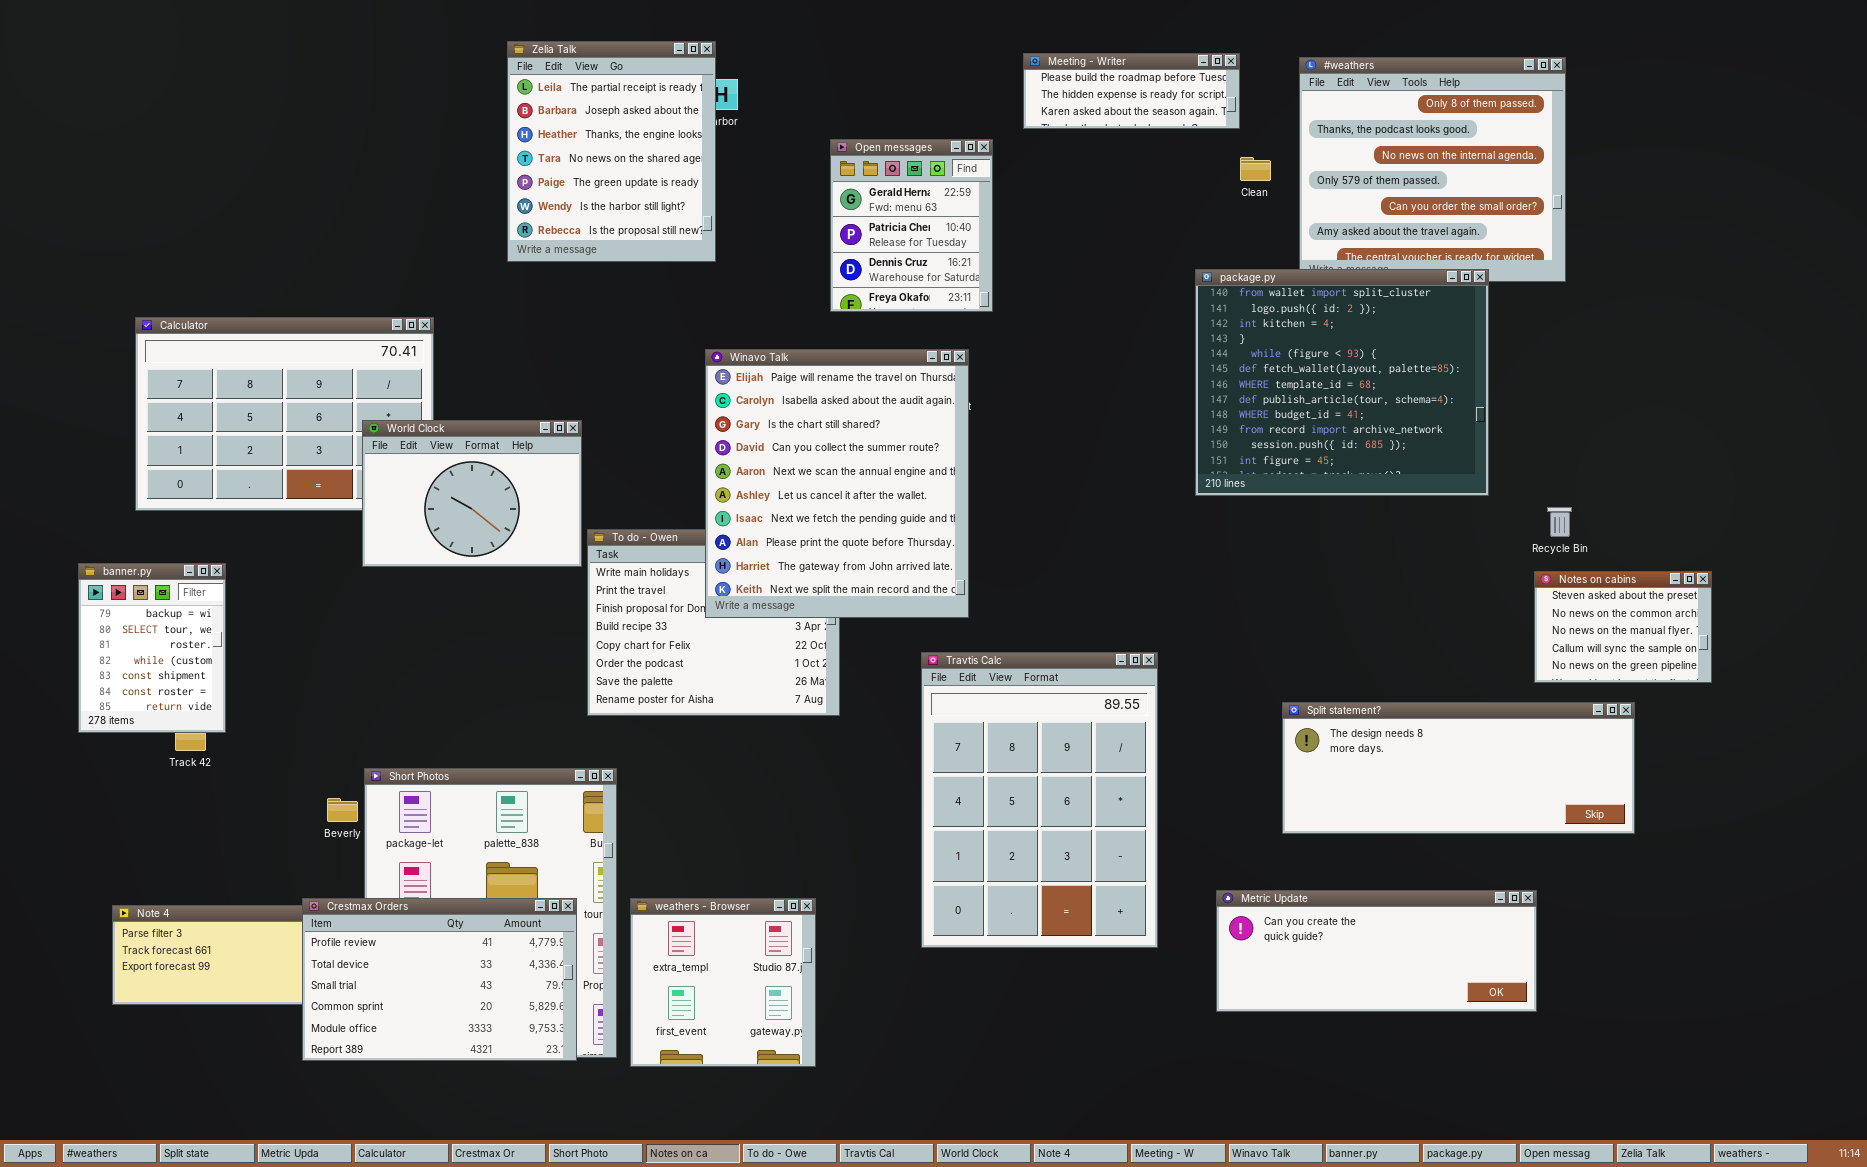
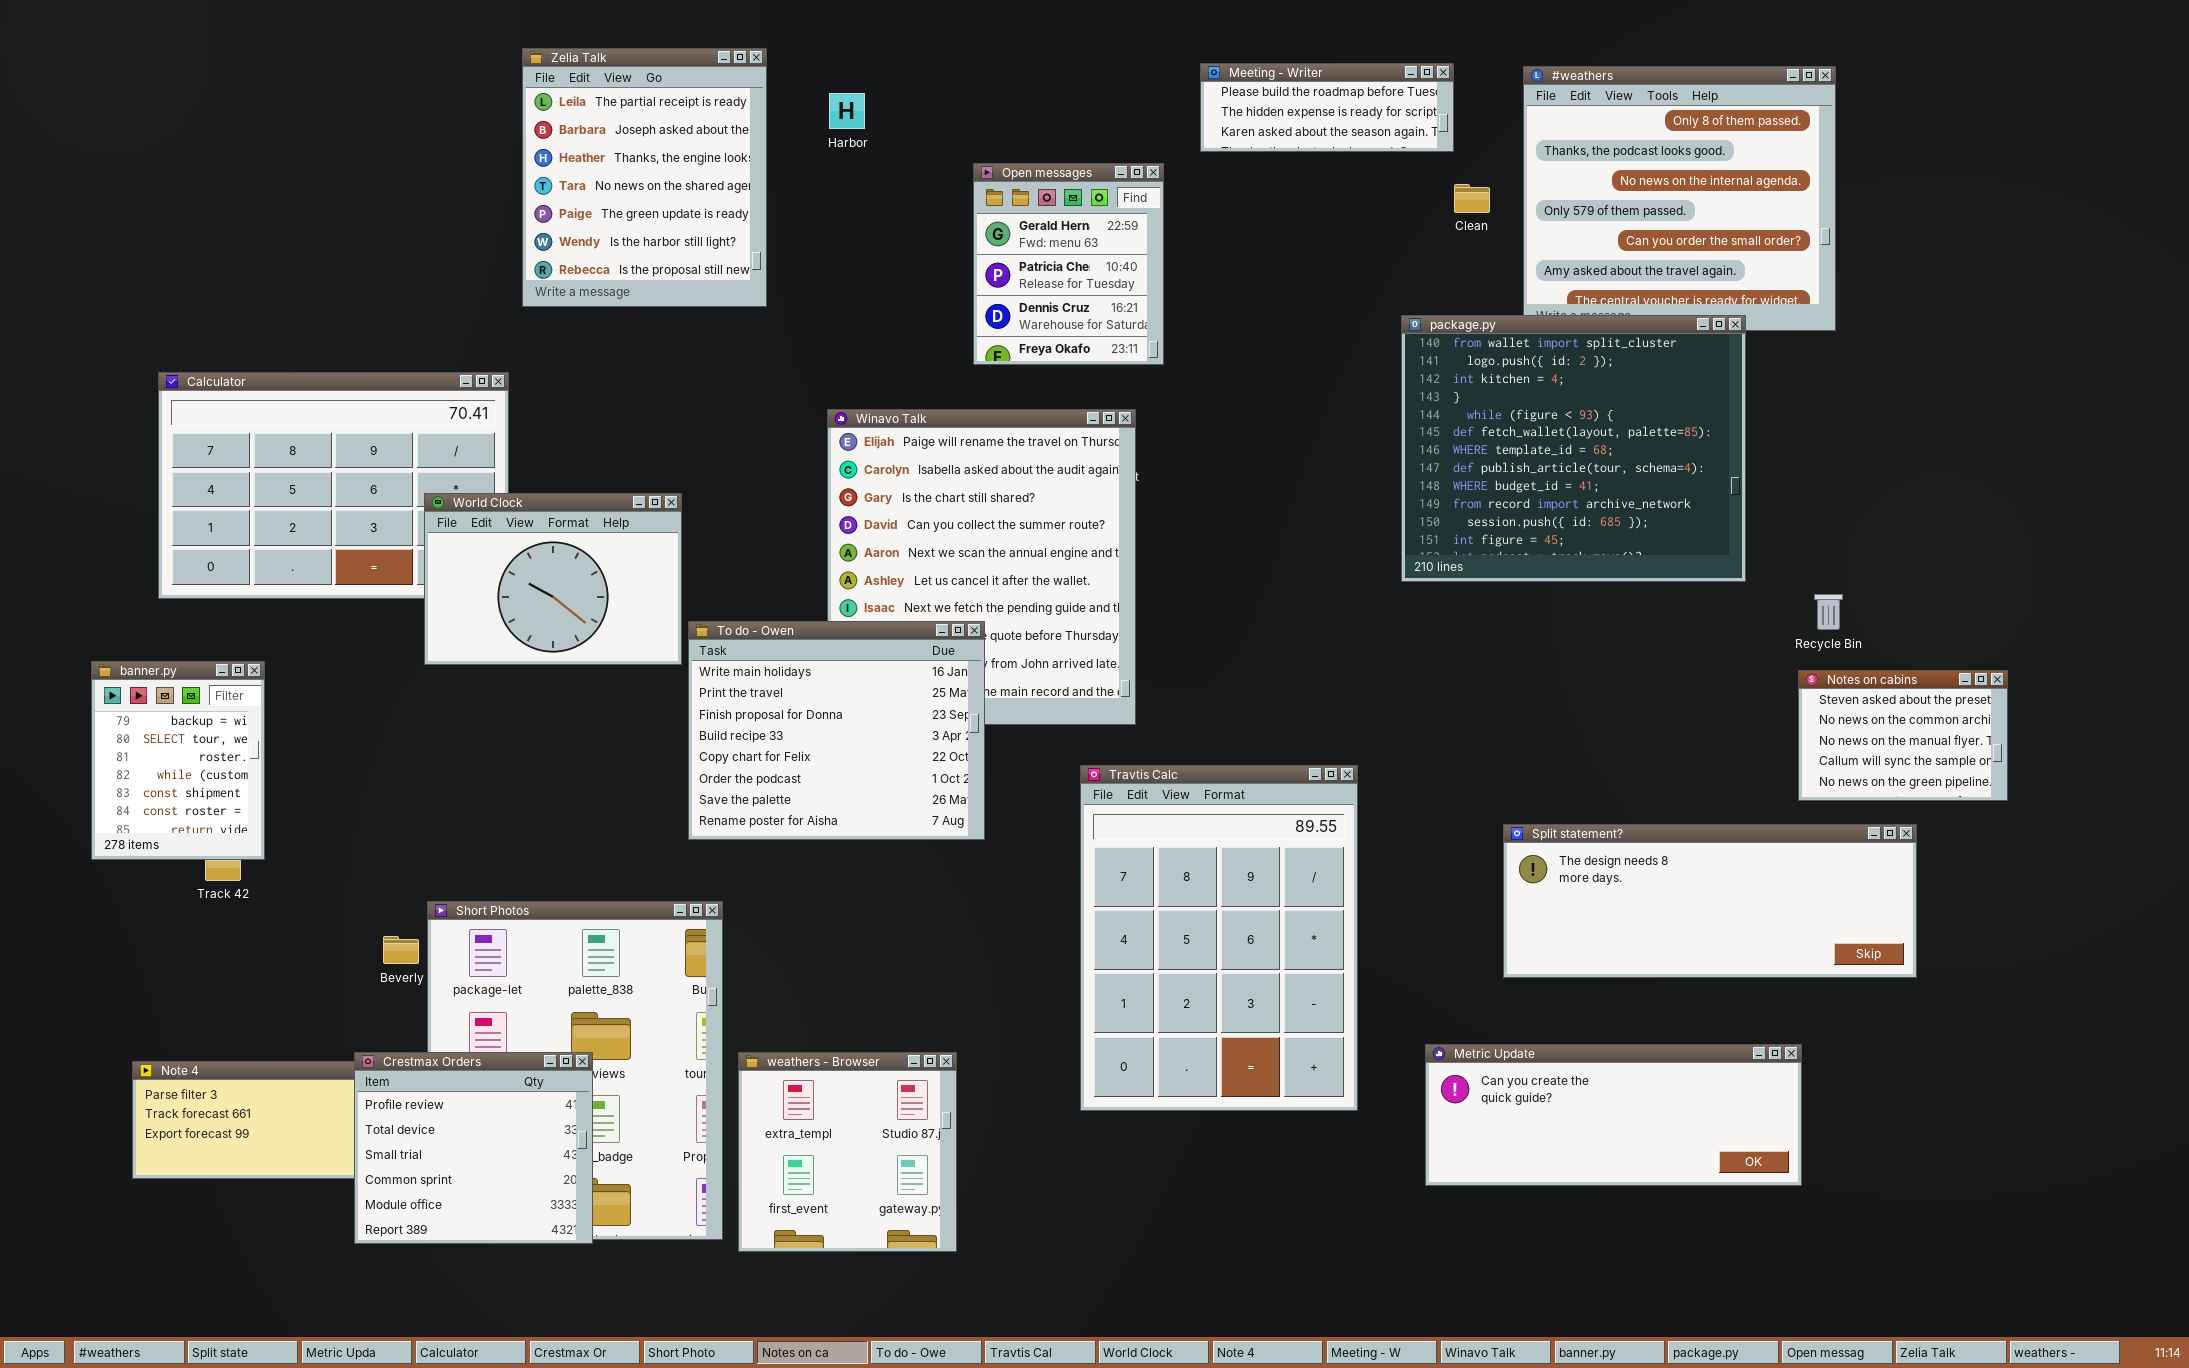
Zelia Talk: [507,41,716,262] -> [522,48,767,307], moved
To do - Owen: [587,529,840,716] -> [688,621,985,840], raised
Crestmax Orders: [302,898,577,1061] -> [354,1052,593,1244], resized

